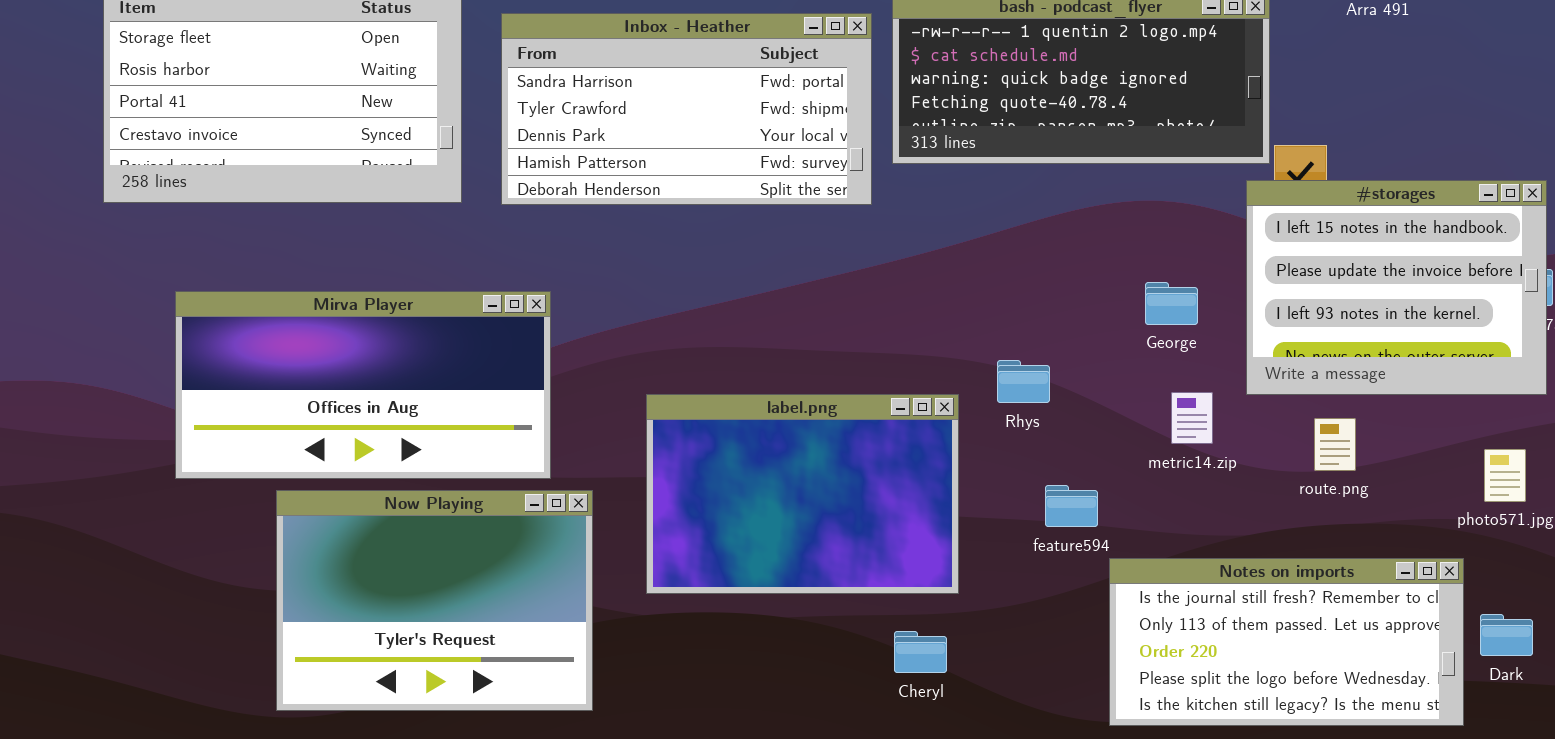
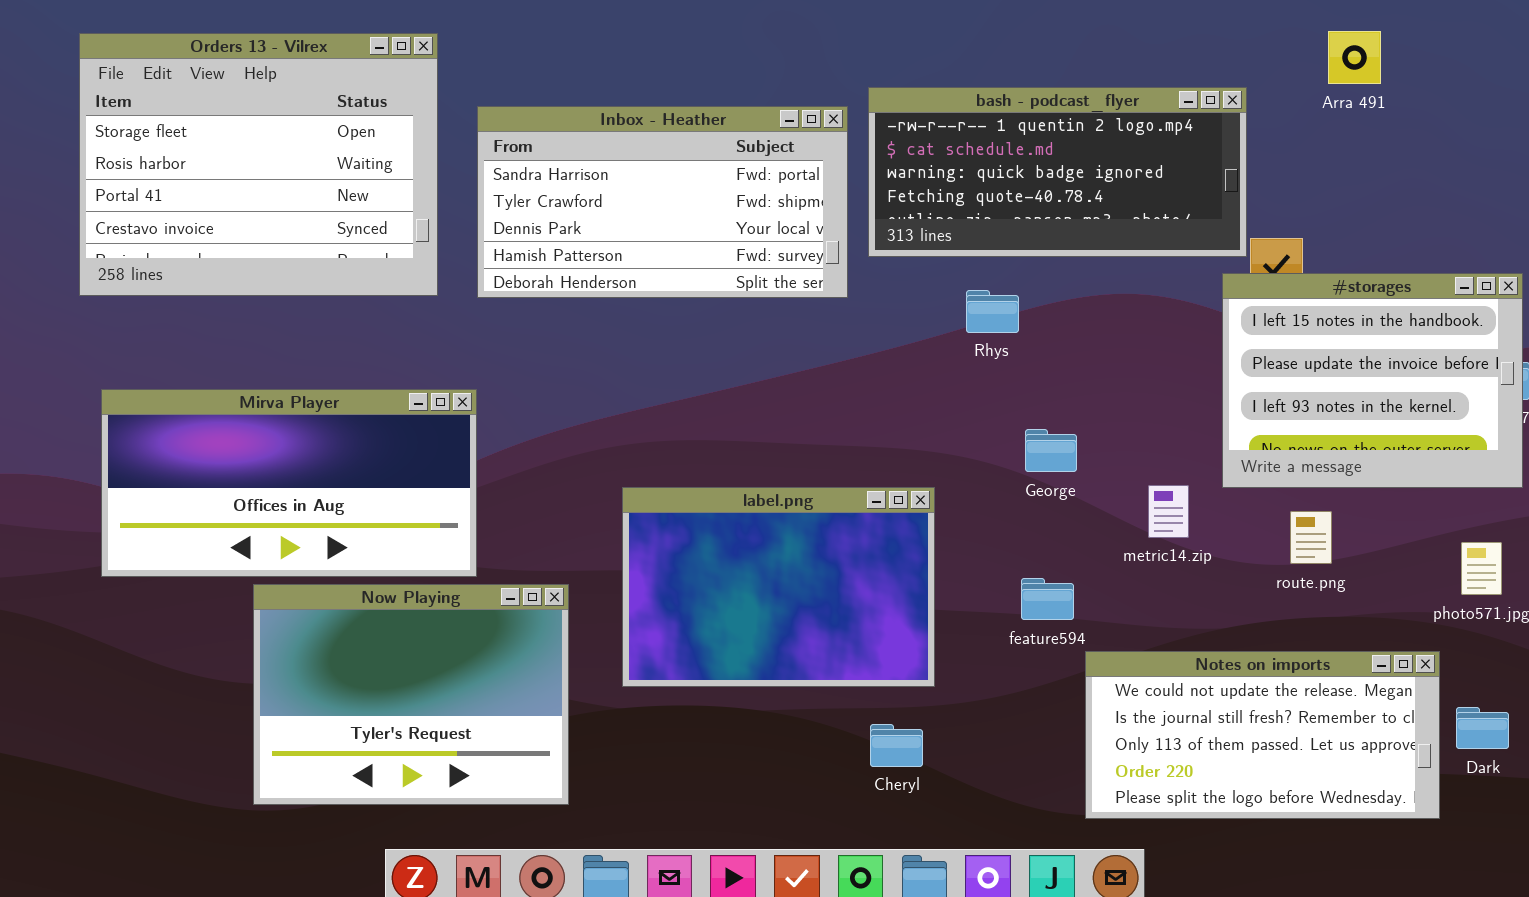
George: [1145,282,1198,325] -> [1025,429,1077,472], moved
Mirva Player: [175,291,551,479] -> [101,389,477,577], moved
Rhys: [997,360,1050,403] -> [966,290,1019,333], moved
Notes on imports: [1109,558,1464,726] -> [1085,651,1440,819], scrolled up 1 row

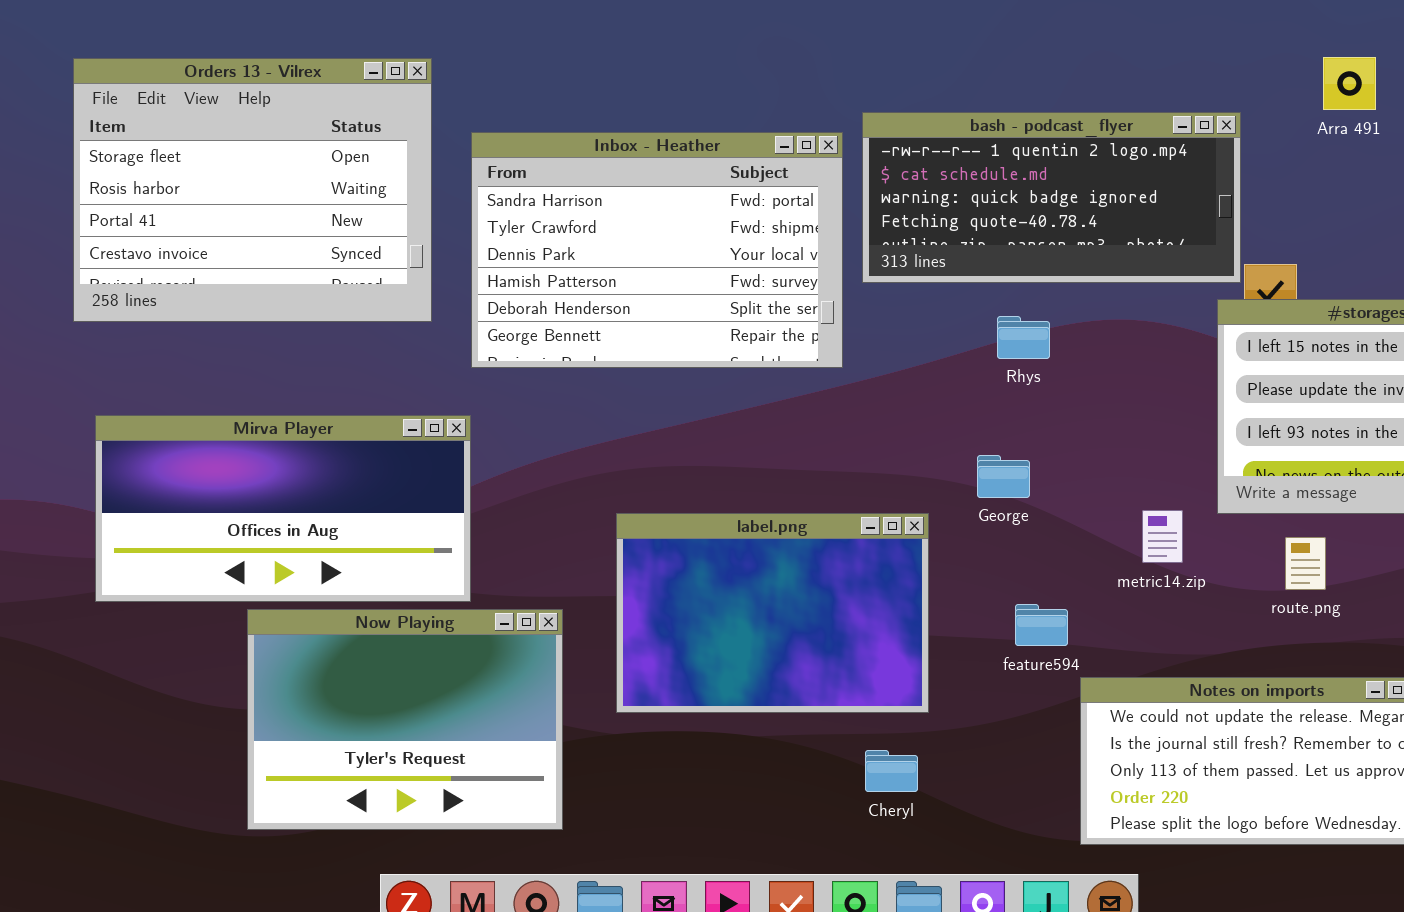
Inbox - Heather: [477,106,848,298] -> [471,132,843,368], resized
Rhys: [966,290,1019,333] -> [997,316,1050,359], moved
George: [1025,429,1077,472] -> [977,455,1030,498], moved

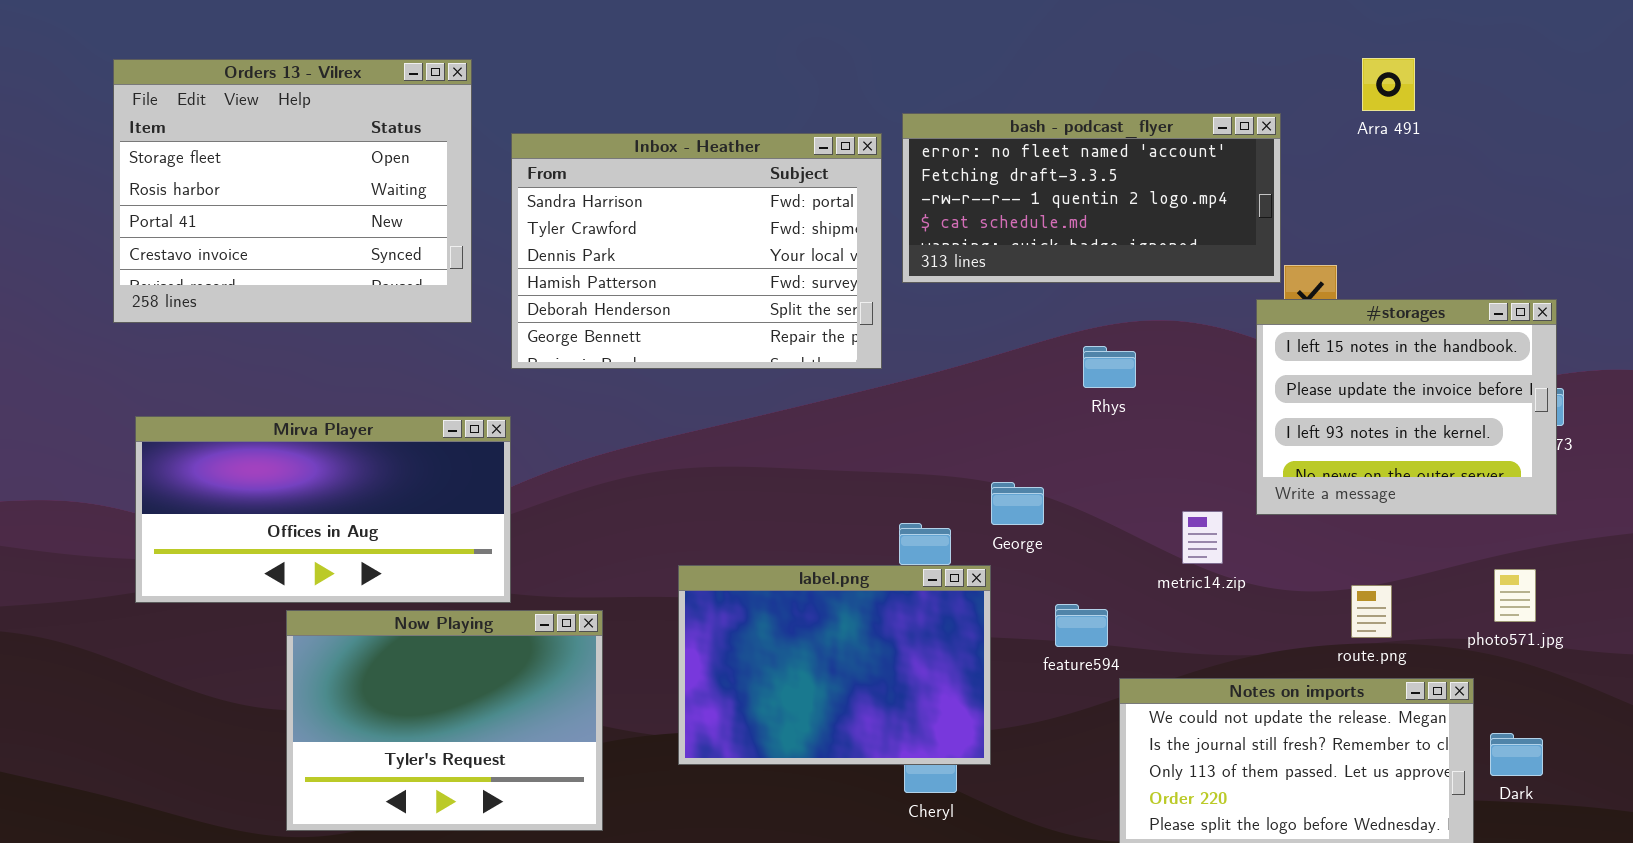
bash - podcast_flyer: [862,112,1241,283] -> [902,113,1281,283], scrolled up 2 rows
Rhys: [997,316,1050,359] -> [1083,346,1136,388], moved
George: [977,455,1030,498] -> [991,482,1044,525], moved
label.png: [616,513,929,713] -> [678,565,991,765], moved
route.png: [1285,537,1326,590] -> [1351,585,1392,638], moved

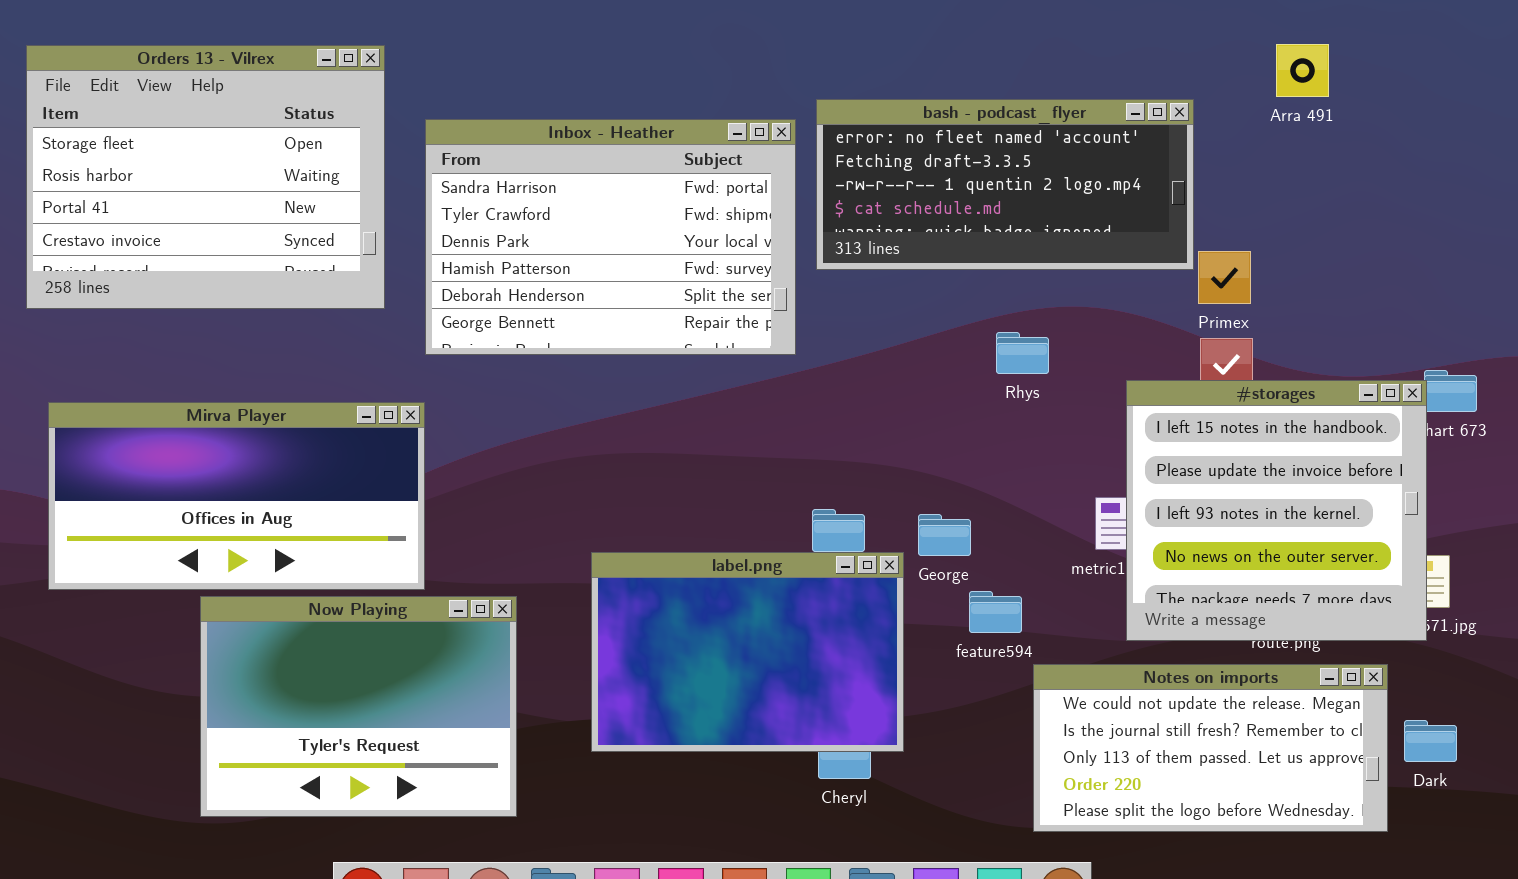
#storages: [1256,299,1557,515] -> [1126,380,1427,641], moved, resized
George: [991,482,1044,525] -> [918,514,971,556], moved

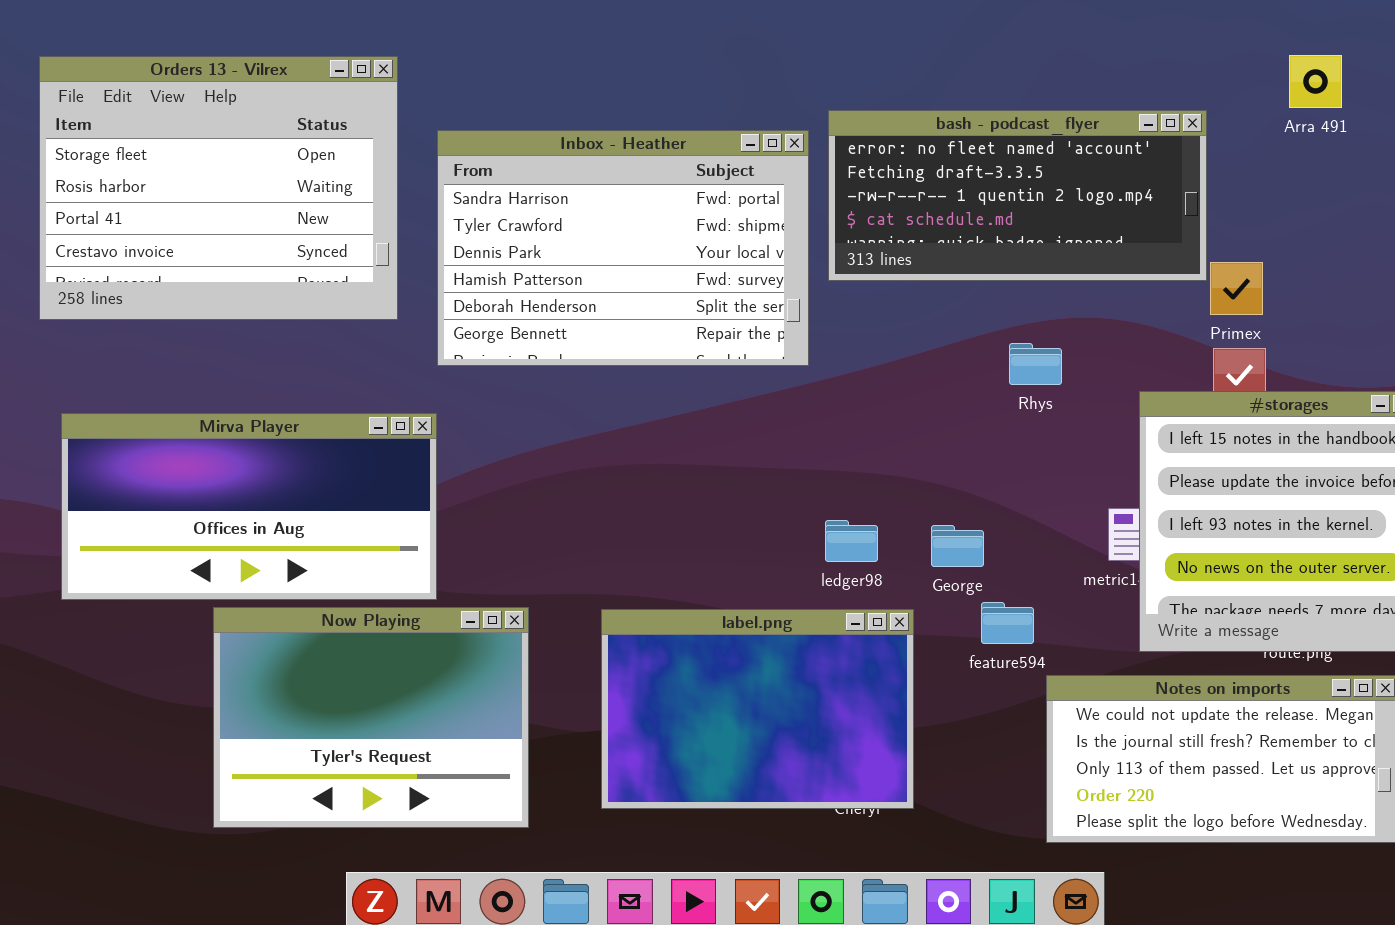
label.png: [591,552,904,752] -> [601,609,914,809], moved

